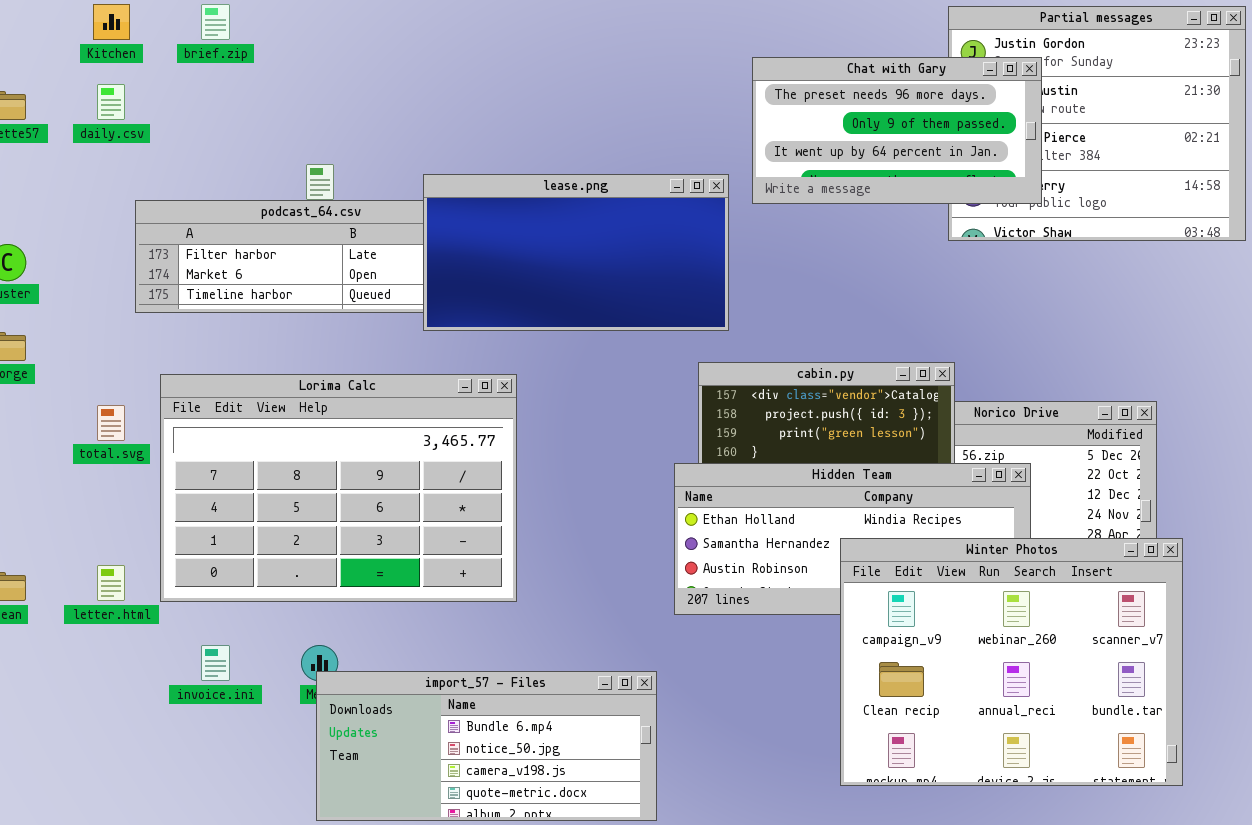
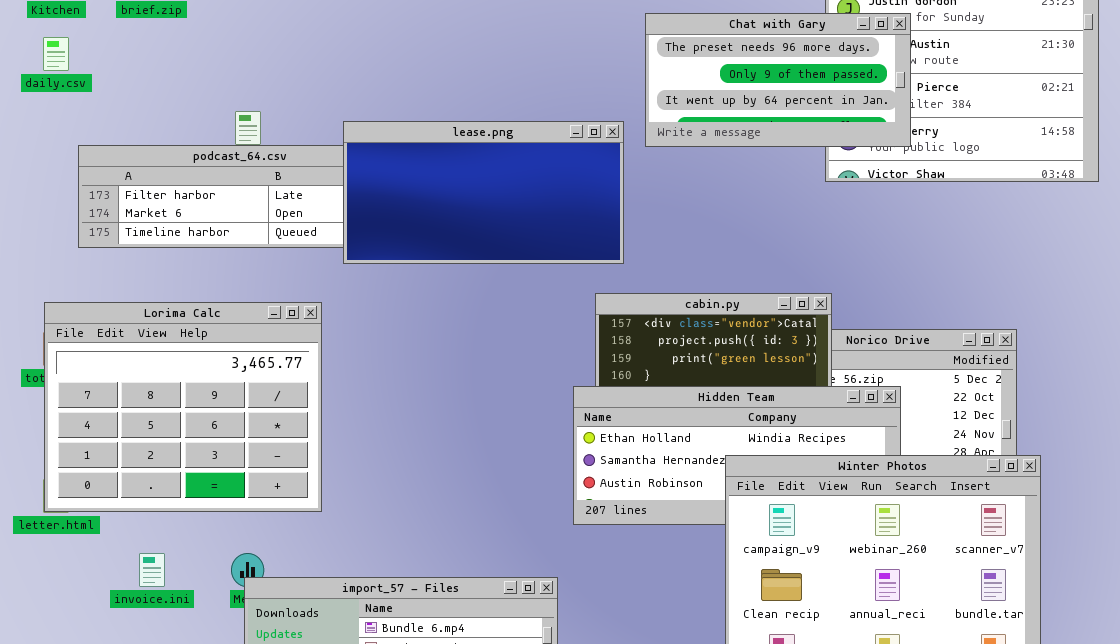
Lorima Calc: [160,374,517,602] -> [44,302,322,512], moved, resized

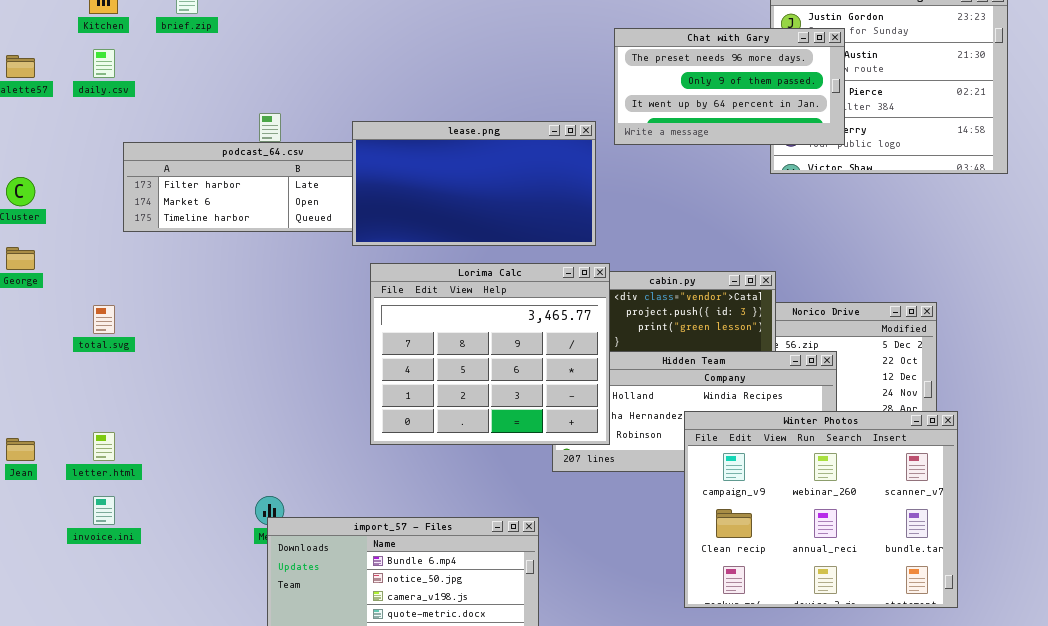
Lorima Calc: [44,302,322,512] -> [370,263,610,445], moved
invoice.ini: [139,553,165,587] -> [93,496,115,525], moved

